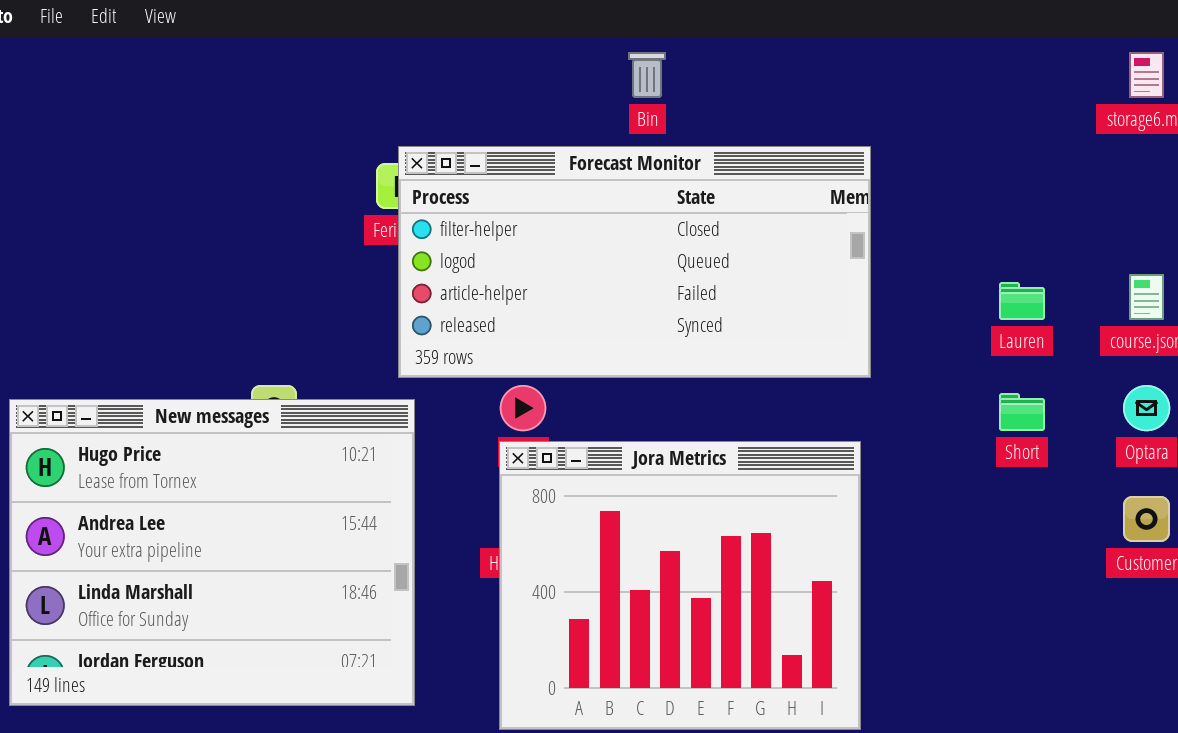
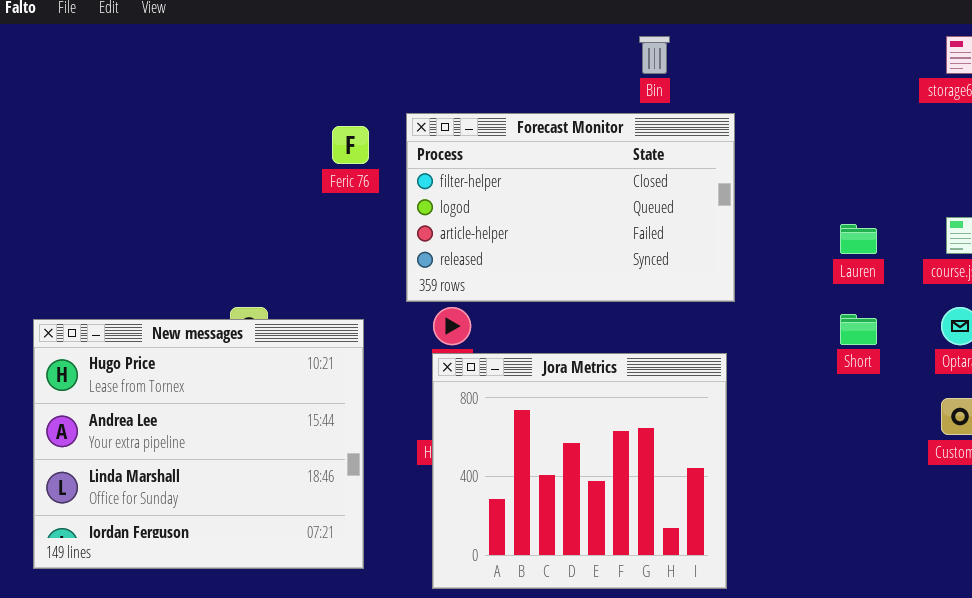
Bin: [628,52,666,98] -> [639,36,670,74], moved
Forecast Monitor: [398,146,871,378] -> [406,113,735,302], resized

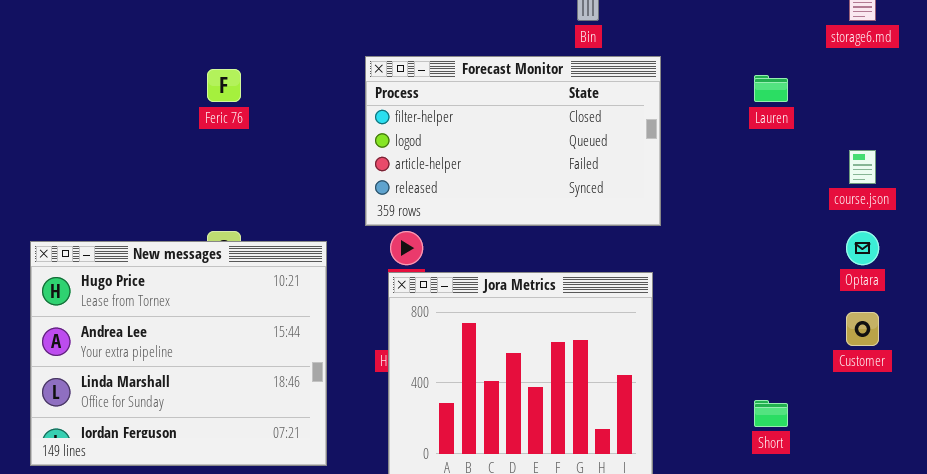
Feric 76: [332,126,369,164] -> [207,69,241,102], moved
Lauren: [840,224,877,254] -> [754,75,788,102], moved
Short: [840,314,877,345] -> [754,400,788,427], moved

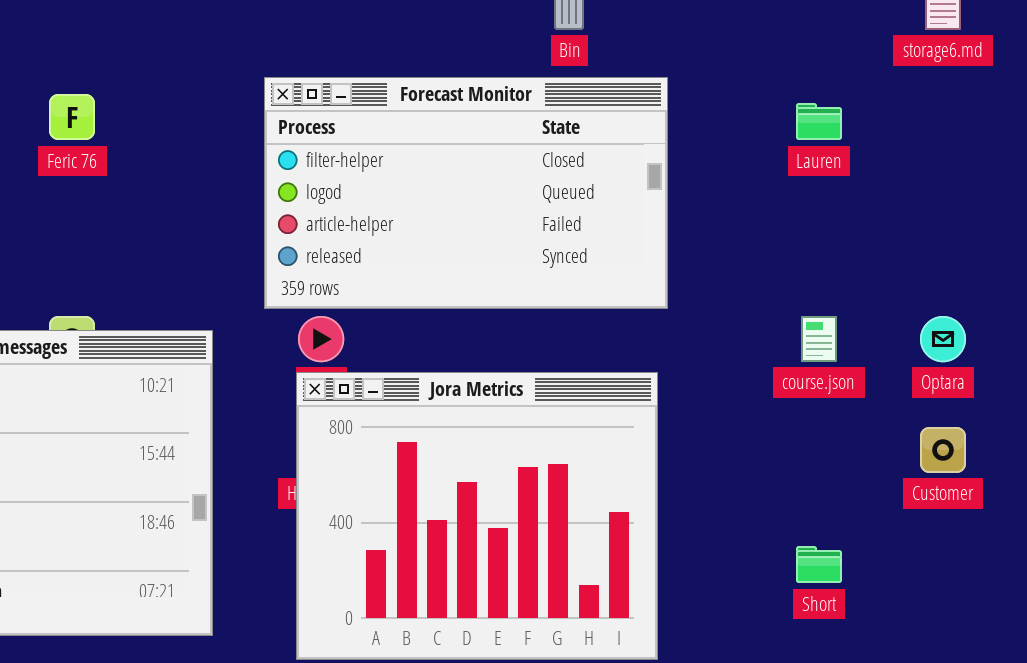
course.json: [849,150,876,184] -> [801,316,837,362], moved

